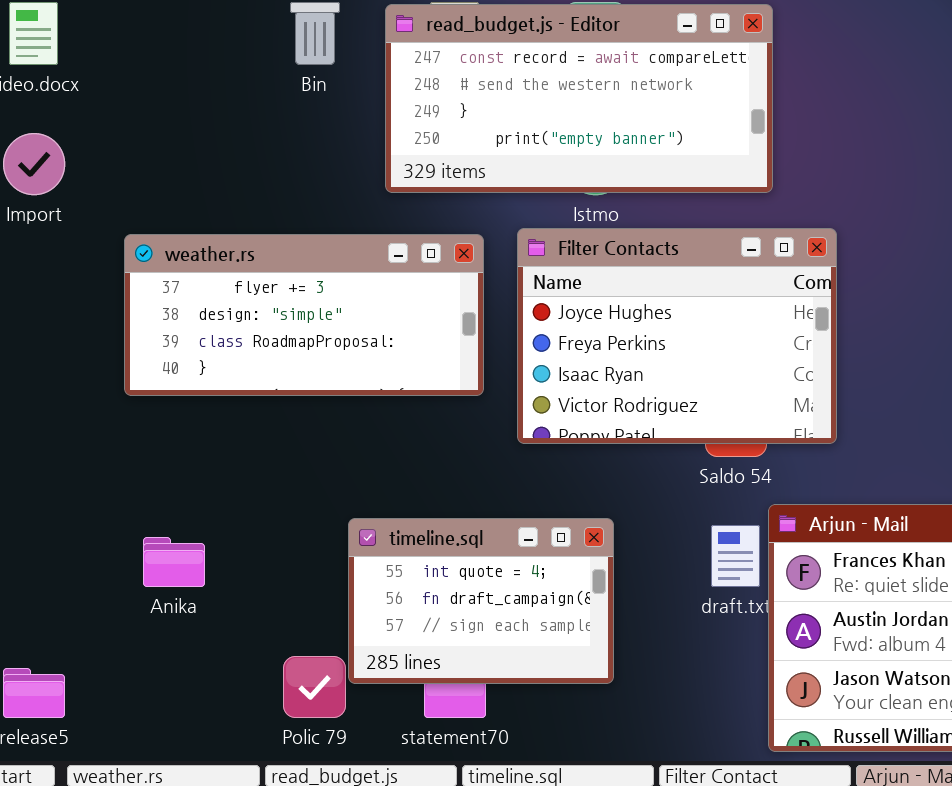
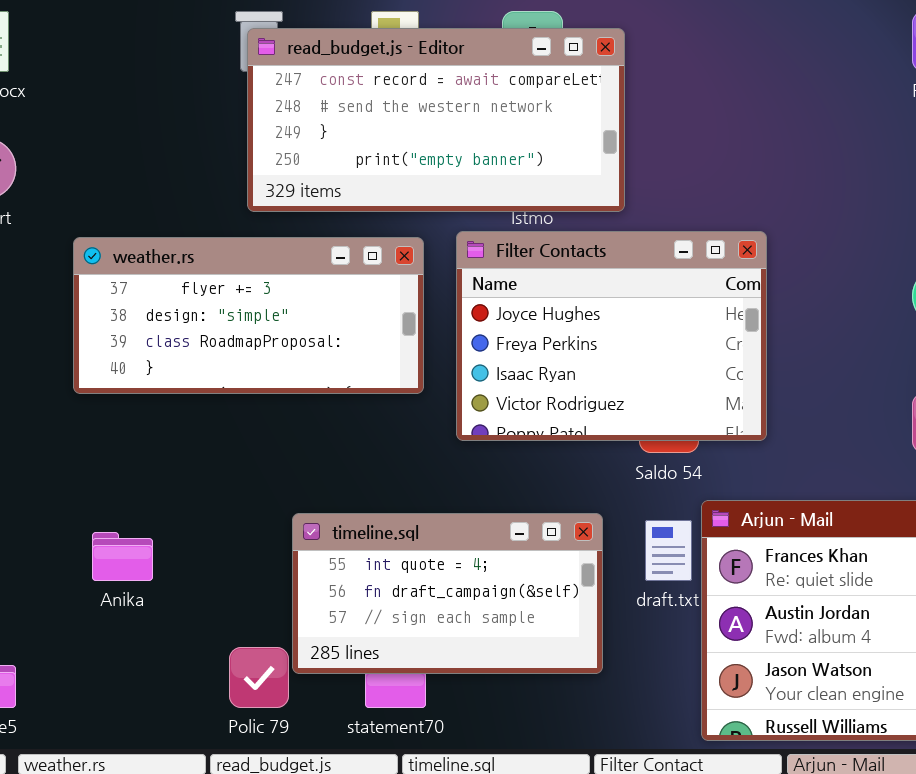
read_budget.js - Editor: [385,4,773,193] -> [247,28,625,212], moved
timeline.sql: [348,518,614,684] -> [292,513,603,674], resized

